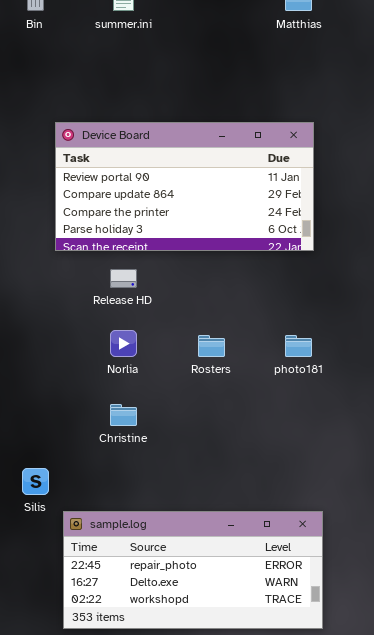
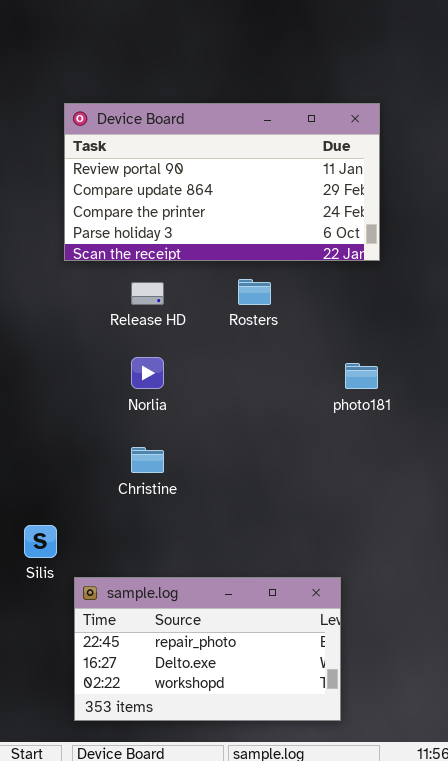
Rosters: [198,335,225,357] -> [238,279,271,305], moved
sample.log: [63,511,323,629] -> [74,577,341,721], resized

